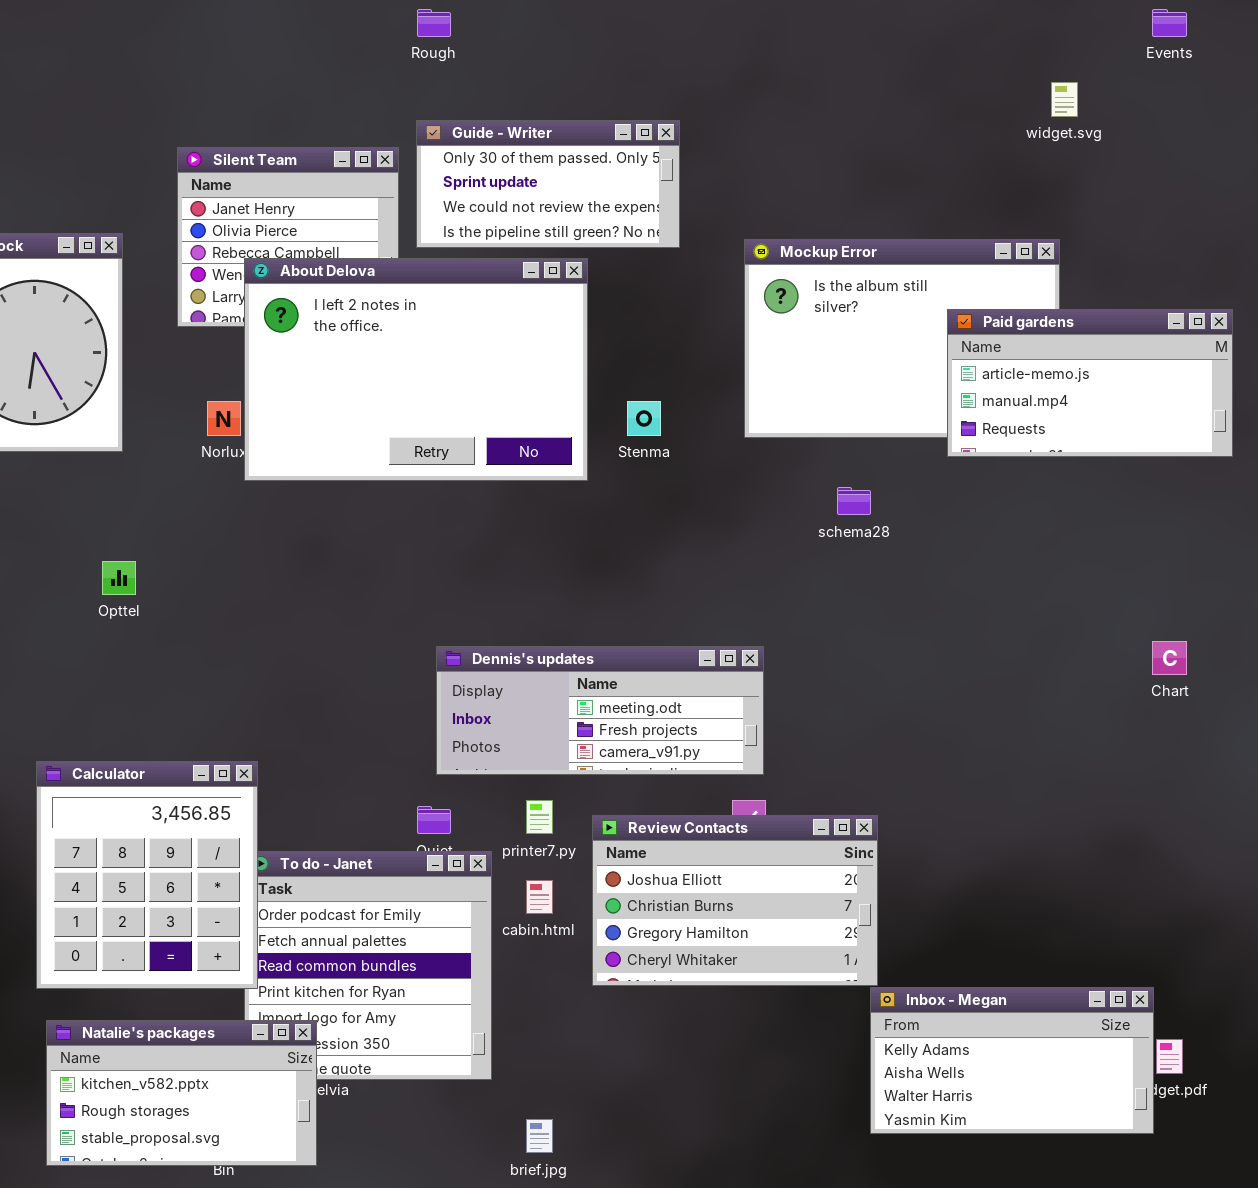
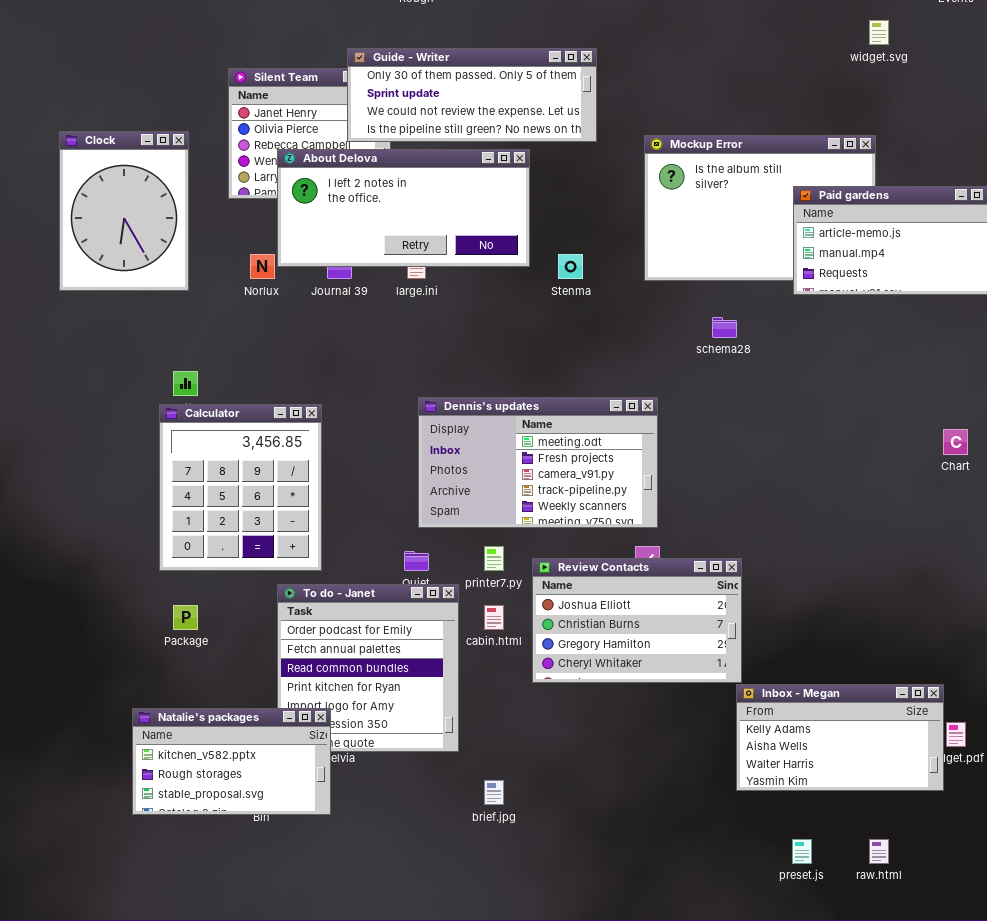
Guide - Writer: [416,120,680,248] -> [347,48,597,142], resized
About Delova: [244,258,588,481] -> [277,149,530,267], resized
Dennis's updates: [436,646,764,775] -> [418,397,658,528], resized
Calculator: [36,761,258,989] -> [159,404,322,571], moved

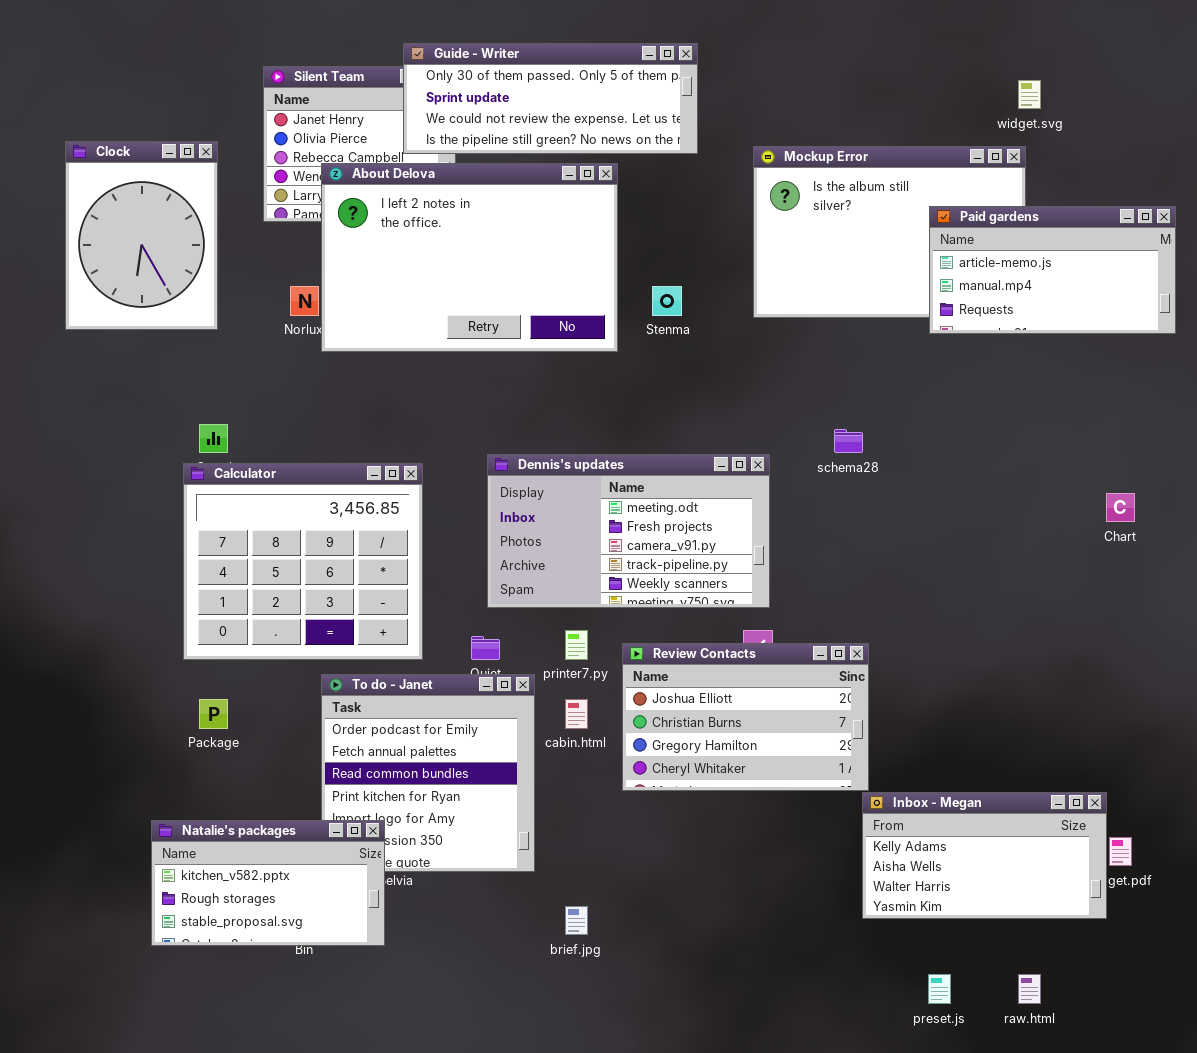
widget.svg: [869,20,889,45] -> [1018,80,1041,109], moved
About Delova: [277,149,530,267] -> [321,163,618,352], resized
schema28: [712,317,737,338] -> [834,429,863,453], moved
Calculator: [159,404,322,571] -> [183,463,423,660], resized

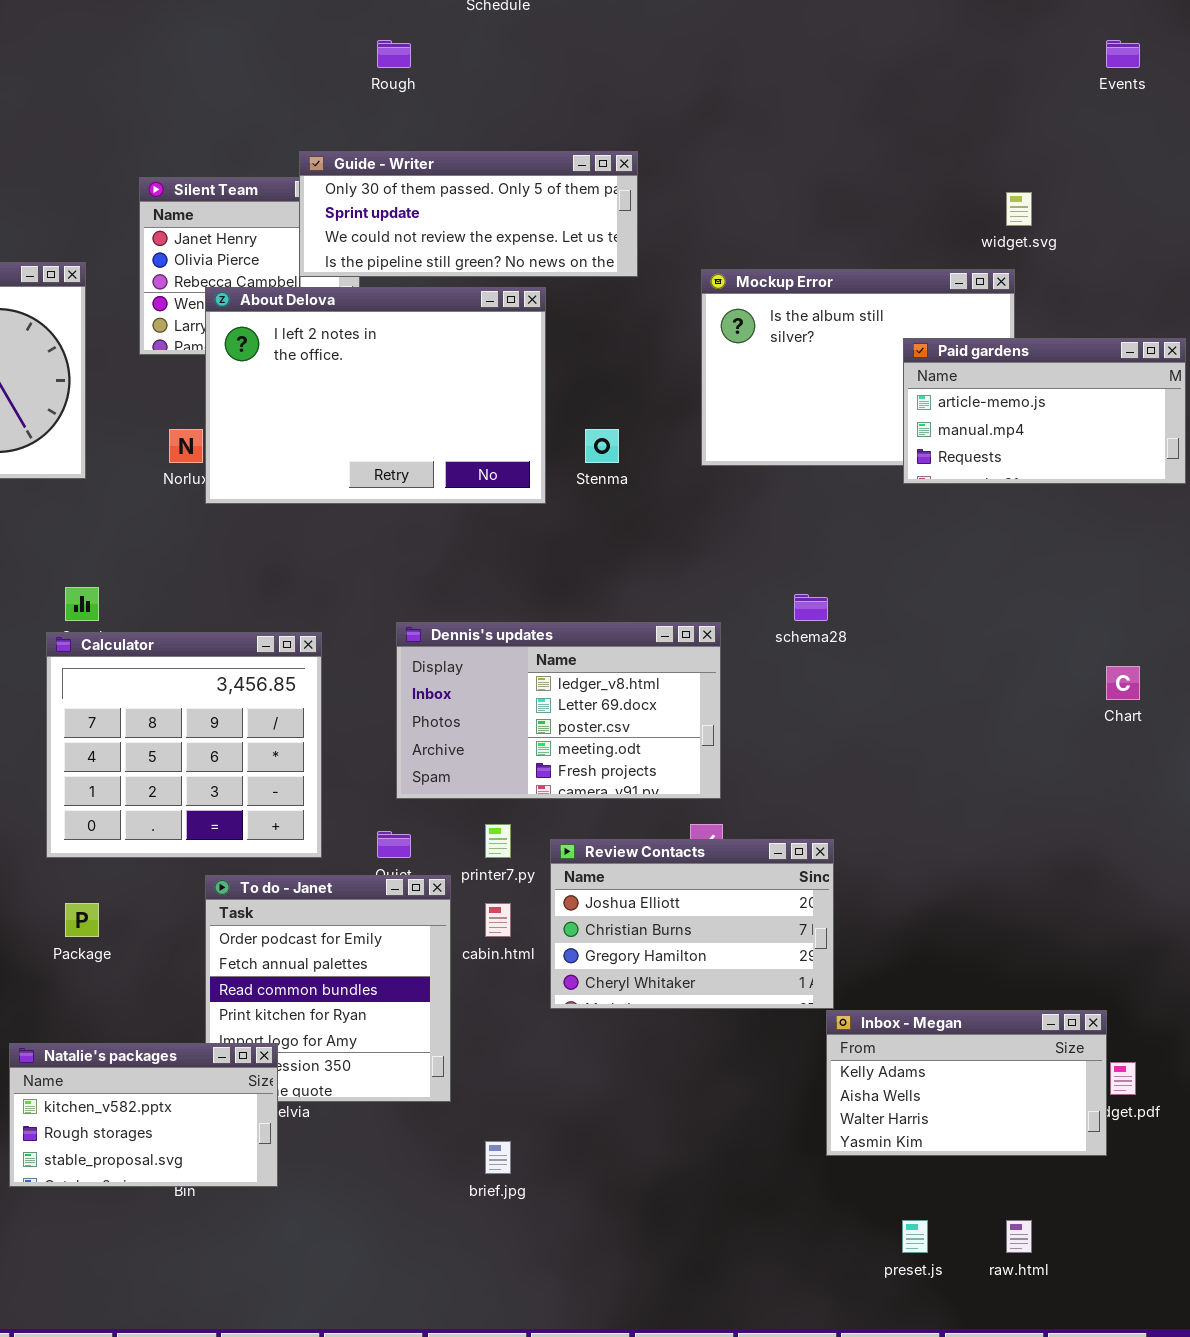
Dennis's updates: [487,454,770,608] -> [396,622,721,799], scrolled up 3 rows

